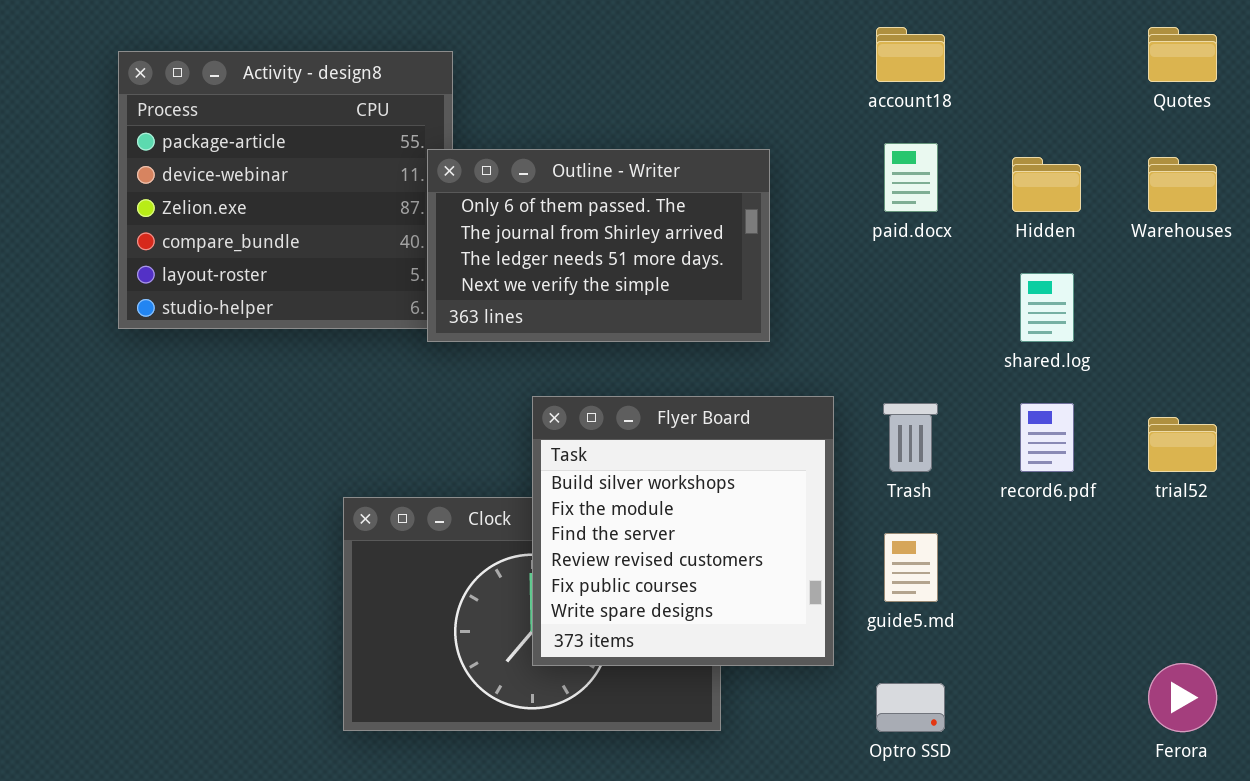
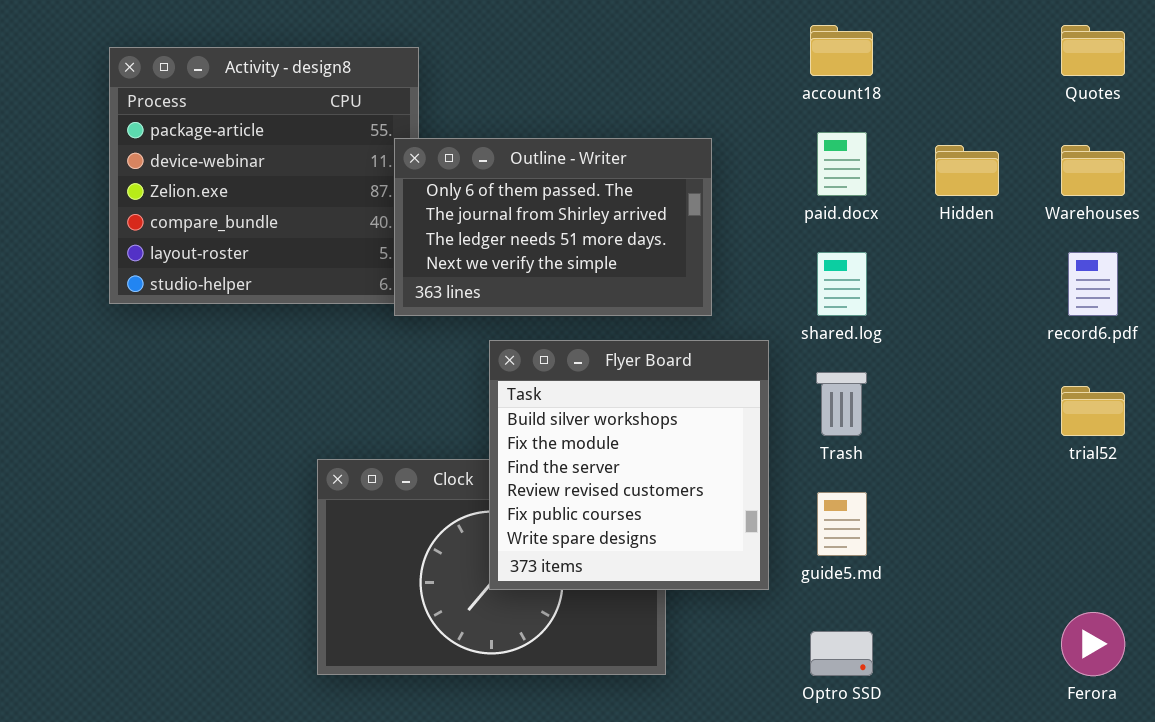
shared.log: [1020,273,1074,342] -> [817,252,867,316], moved
Flyer Board: [532,396,834,666] -> [489,340,769,590], moved
record6.pdf: [1020,403,1074,472] -> [1068,252,1118,316], moved

